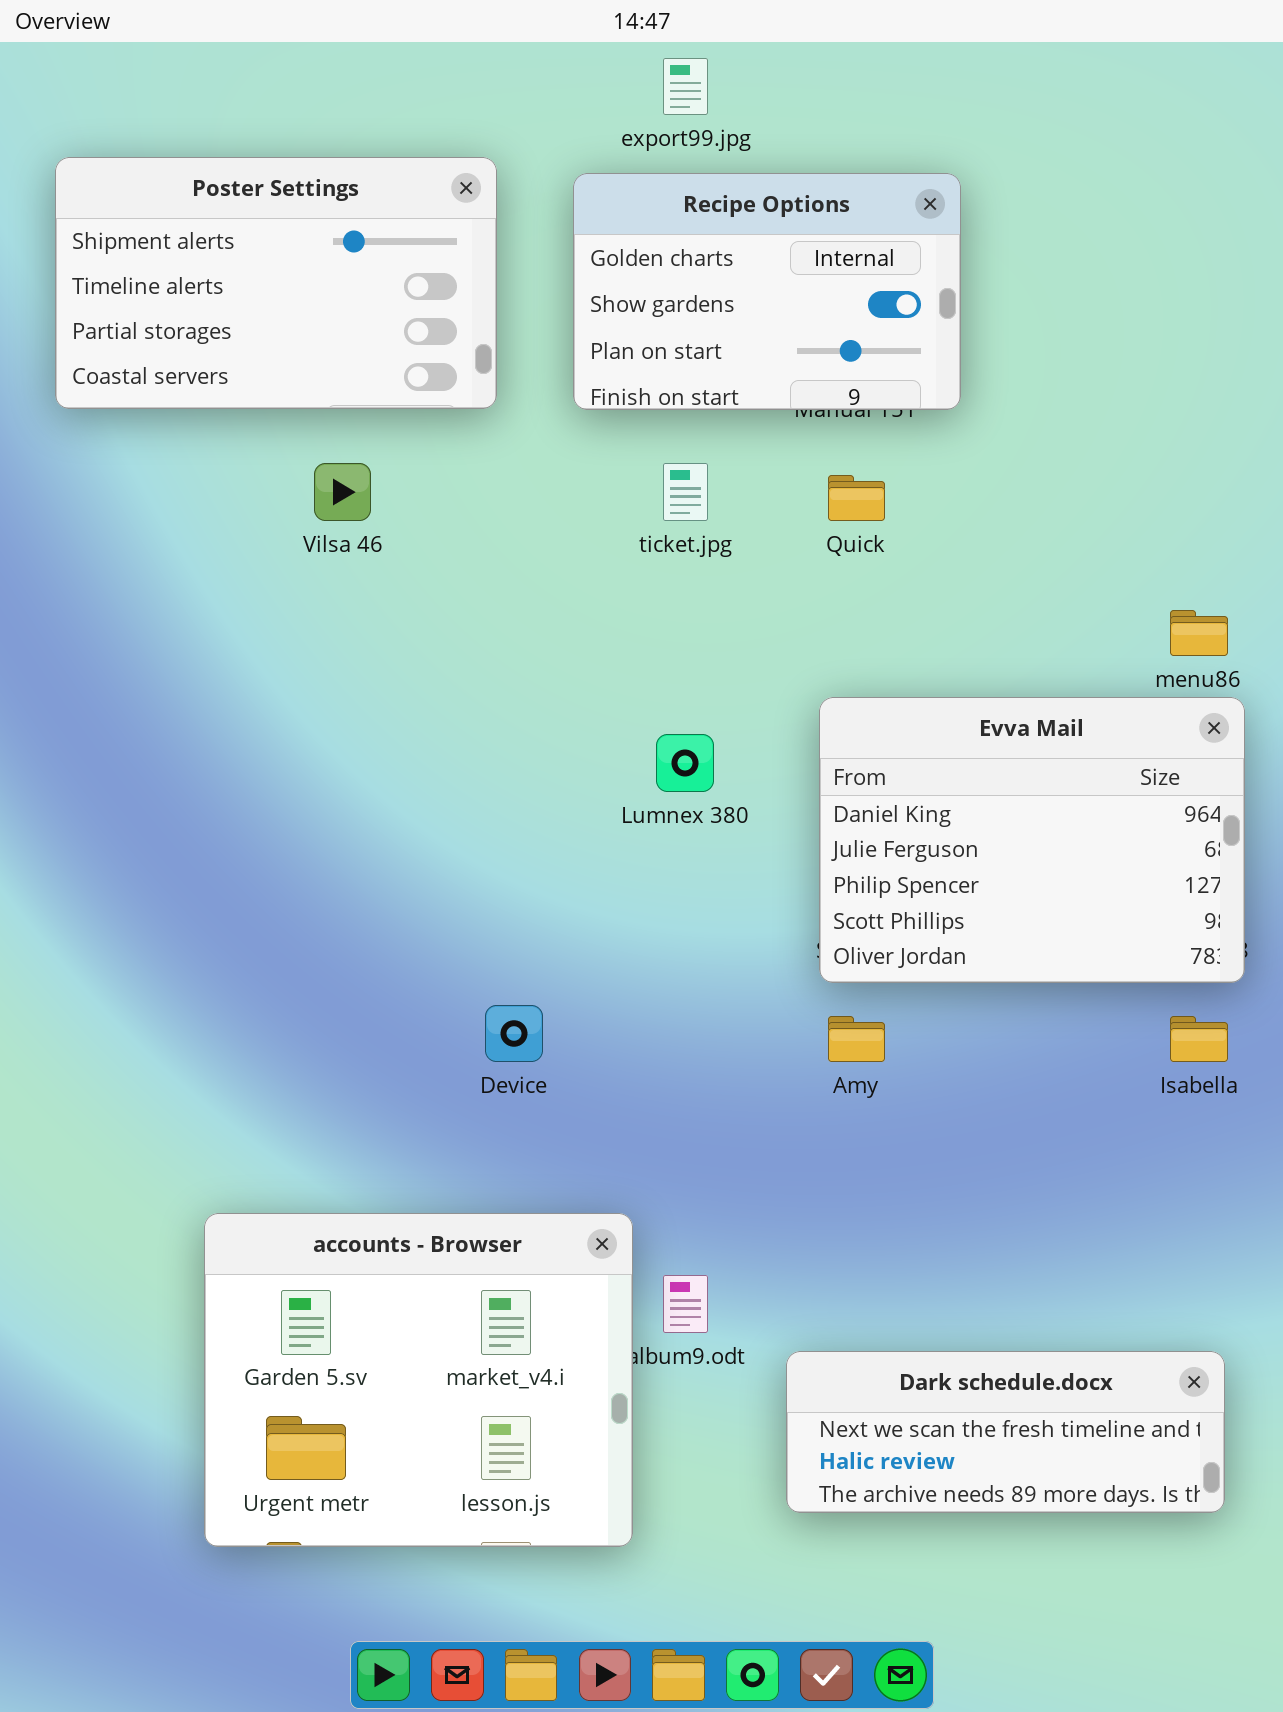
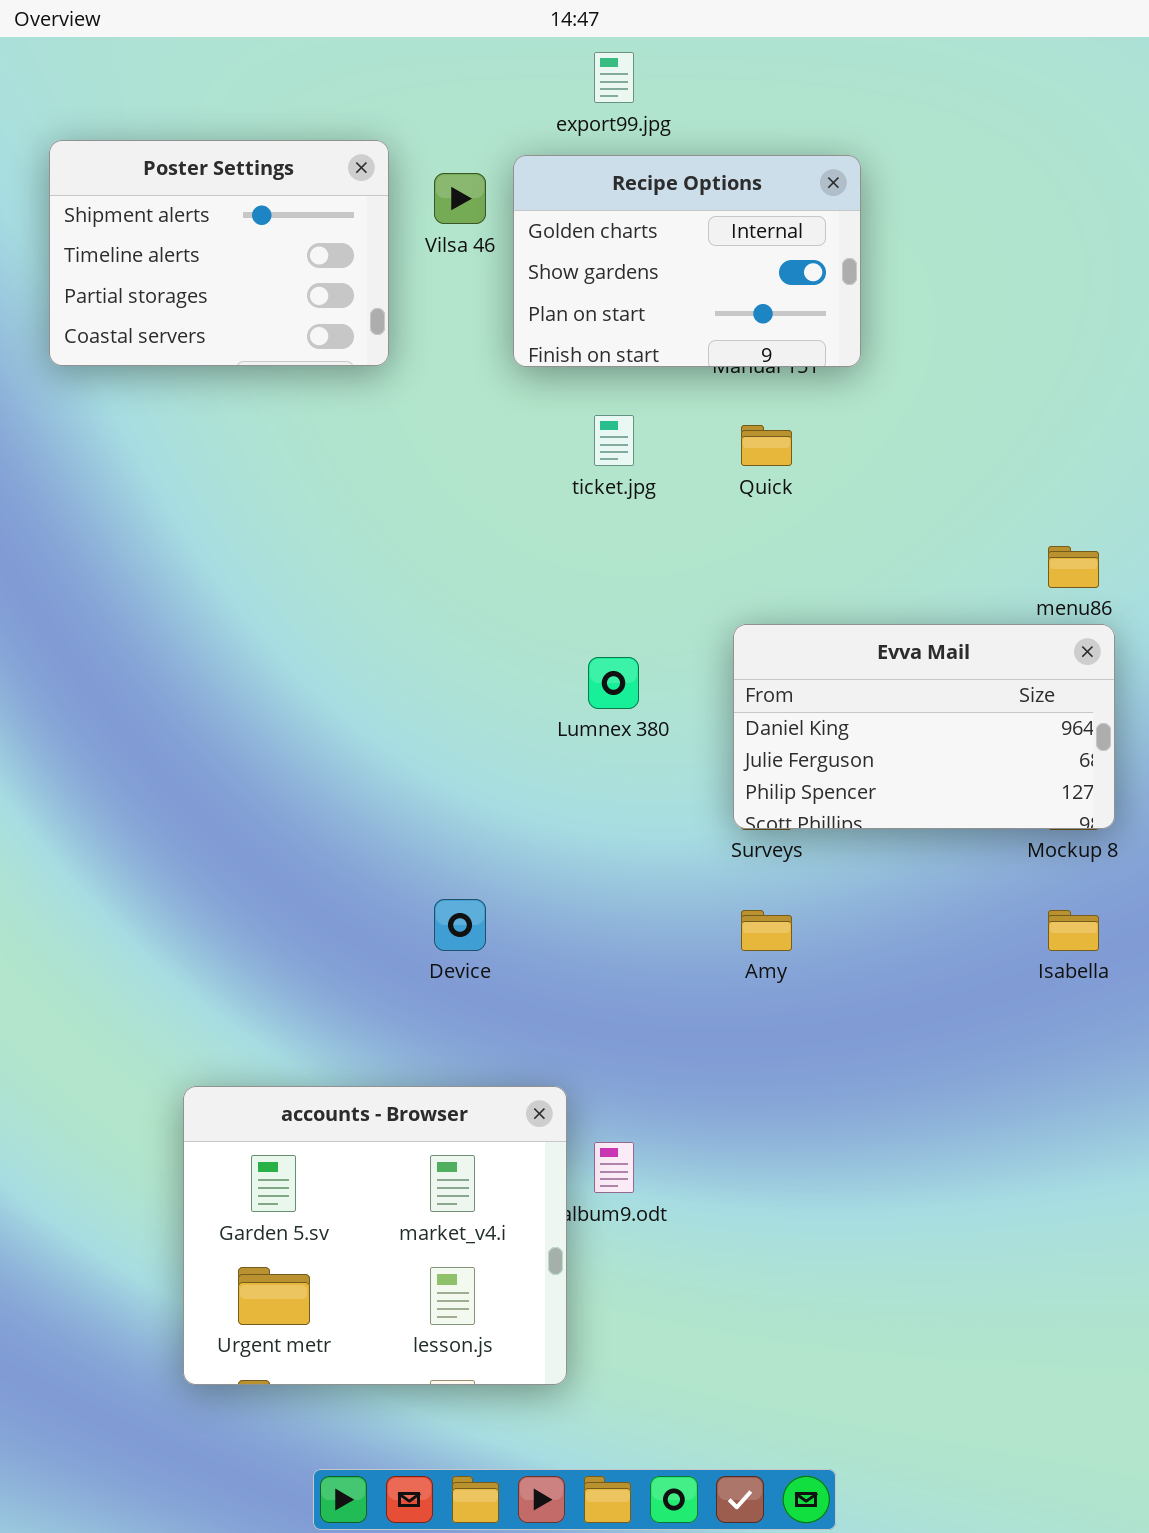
Poster Settings: [55,157,497,409] -> [49,140,389,366], resized
Vilsa 46: [314,463,371,521] -> [434,173,486,224], moved
Evva Mail: [819,697,1245,983] -> [733,624,1115,829], resized
Dark schedule.docx: [786,1351,1225,1513] -> none, closed

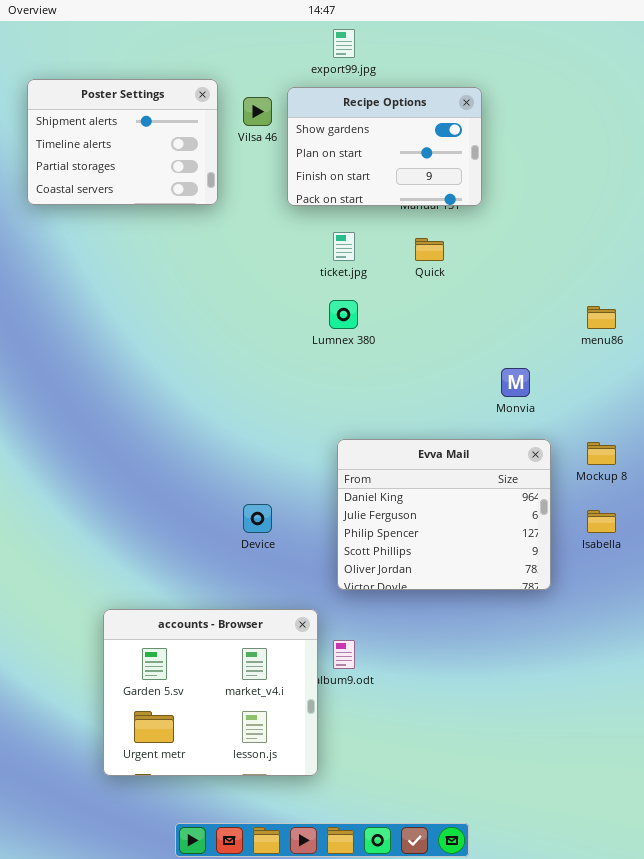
Recipe Options: [513,155,861,367] -> [287,87,482,206], scrolled down 1 row
Evva Mail: [733,624,1115,829] -> [337,439,551,590], moved, resized
Lumnex 380: [588,657,639,709] -> [329,300,358,329], moved

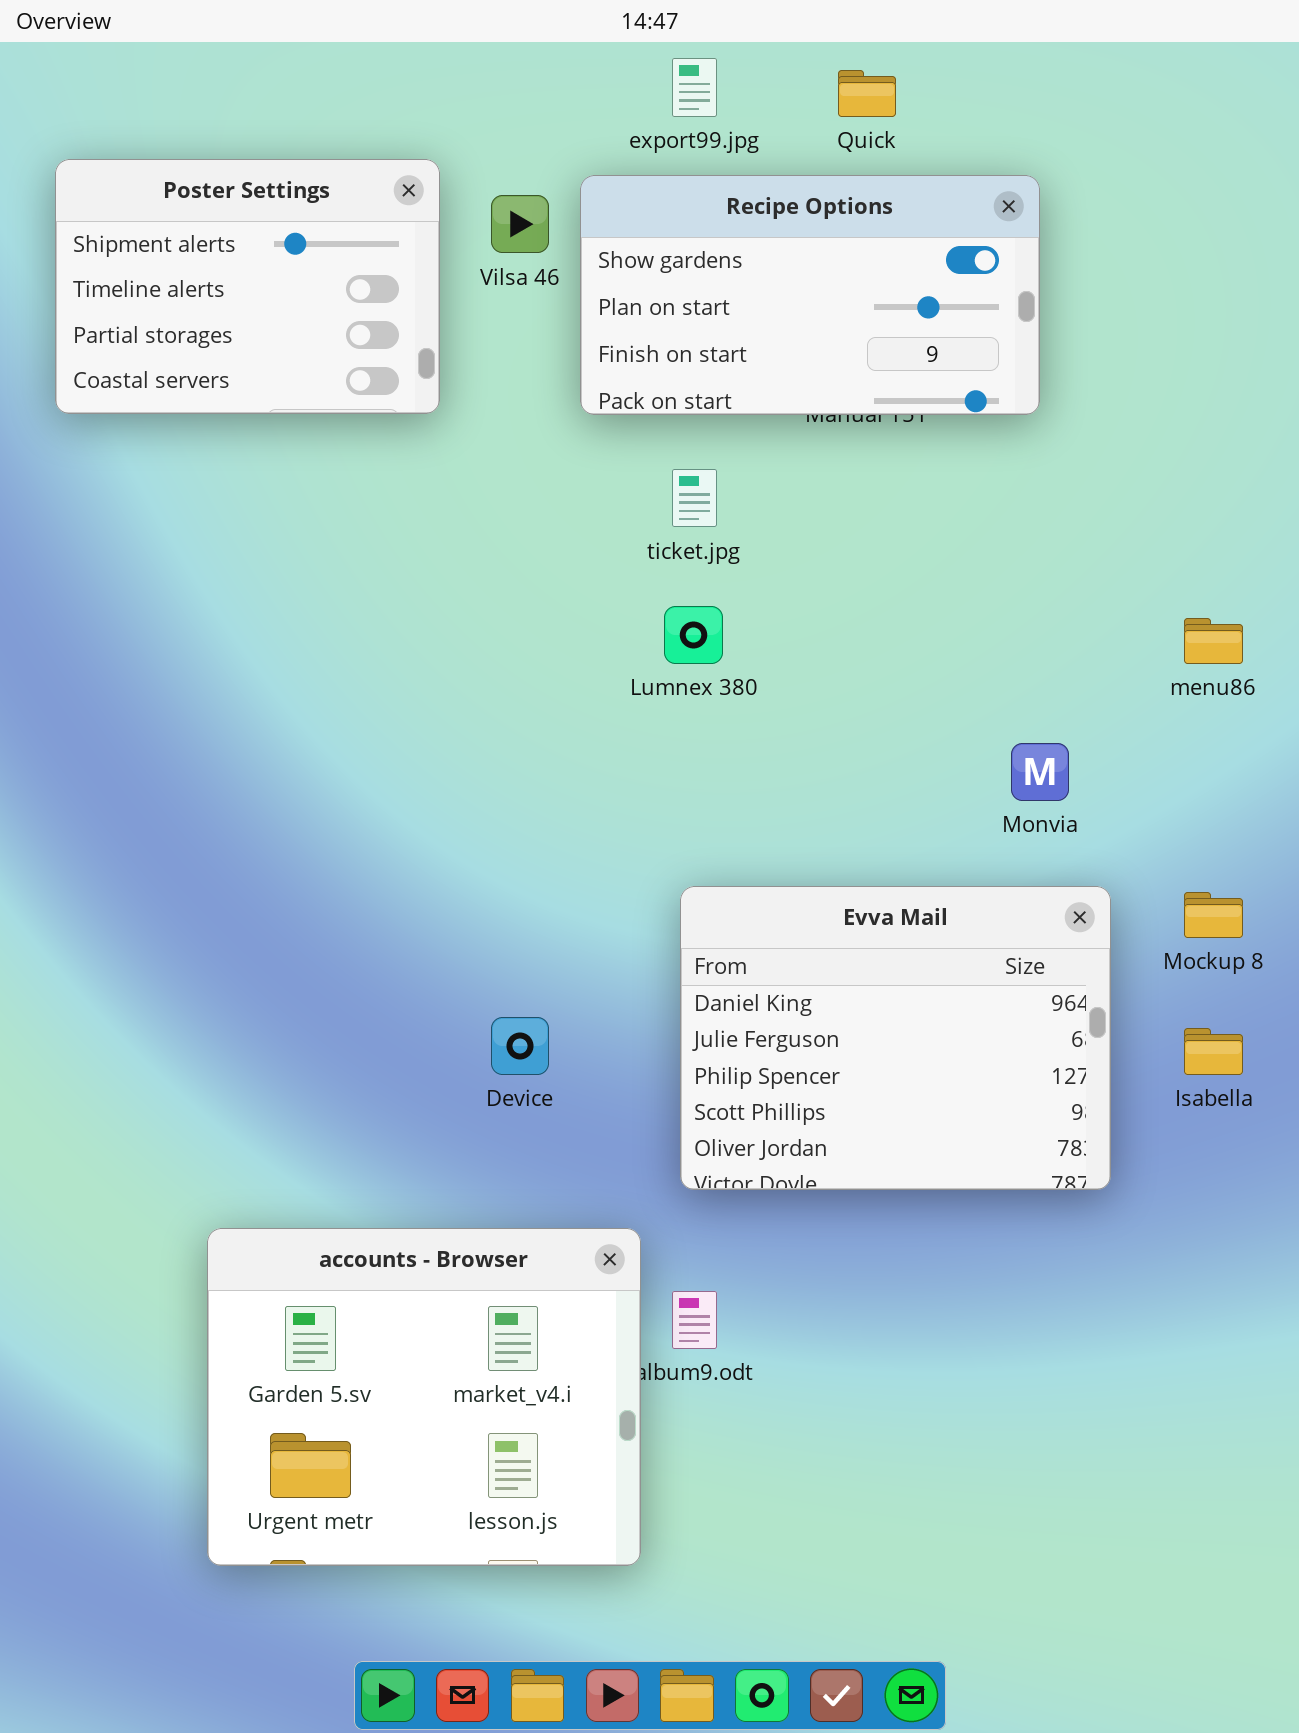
Recipe Options: [287,87,482,206] -> [580,175,1040,415], resized
Quick: [415,238,444,261] -> [838,70,896,117], moved

